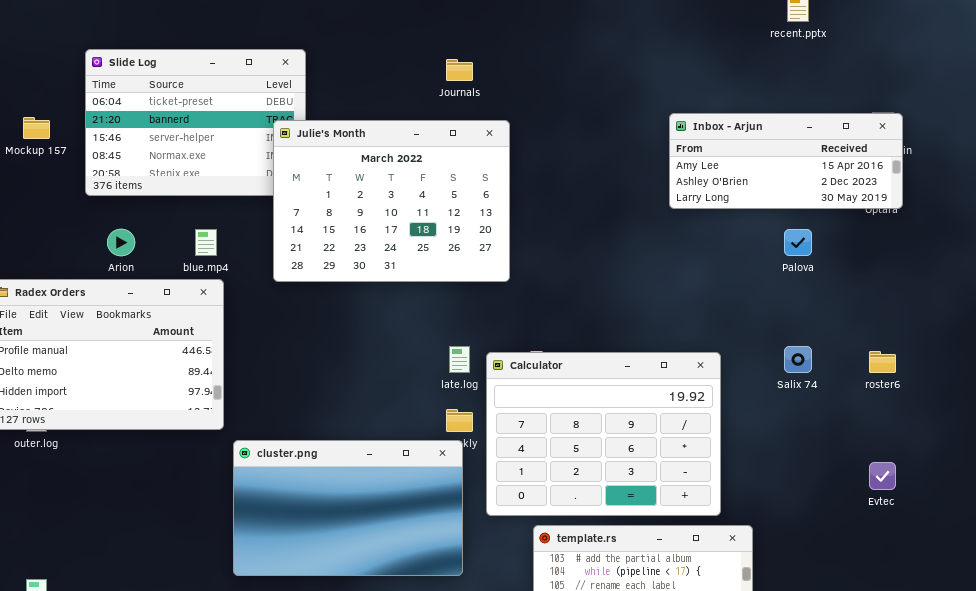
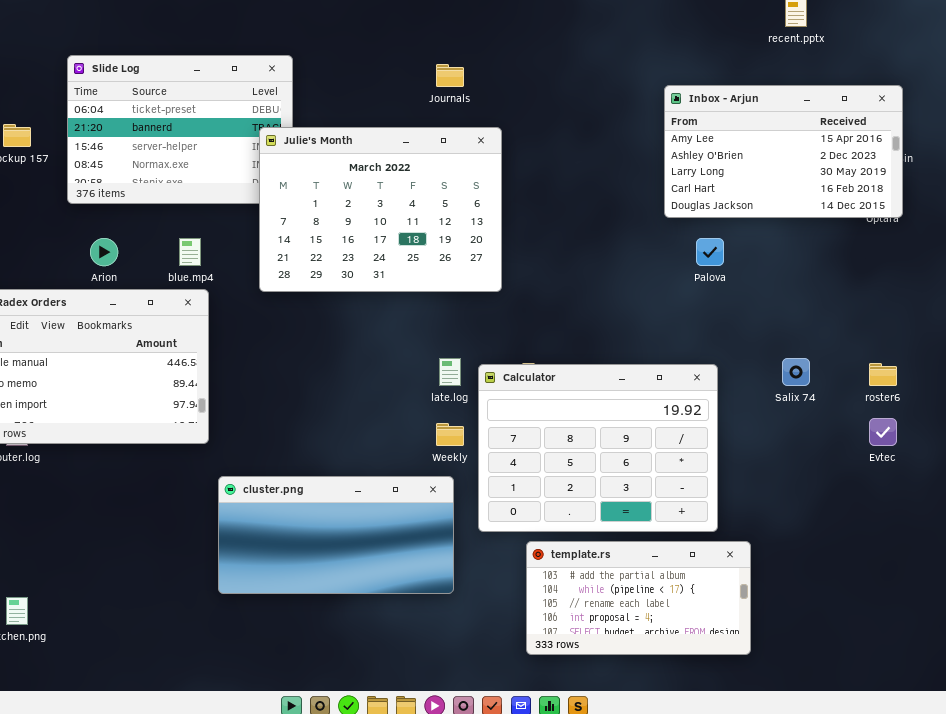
Inbox - Arjun: [669,113,903,209] -> [664,85,903,218], resized
Palova: [784,229,812,256] -> [696,238,724,266], moved
cluster.png: [233,440,463,576] -> [218,476,454,594], resized
Evtec: [869,462,896,490] -> [869,418,897,446], moved

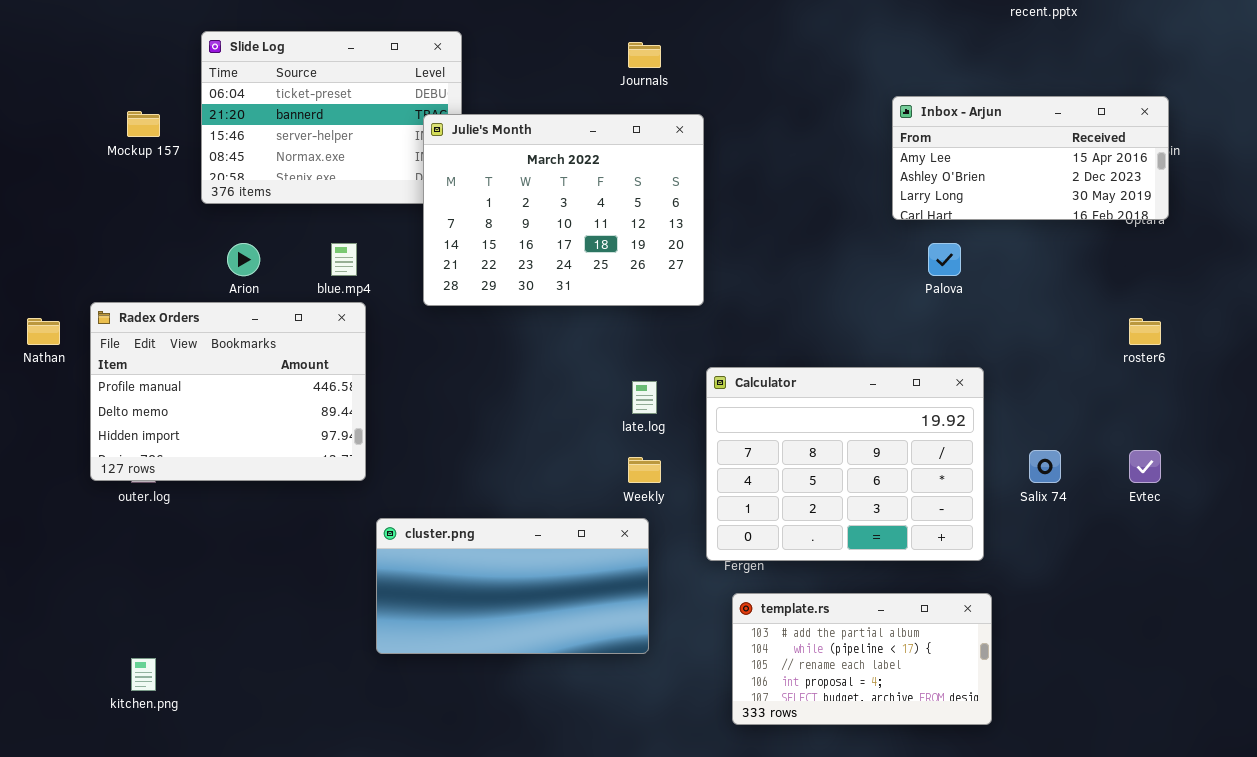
Inbox - Arjun: [664,85,903,218] -> [892,96,1169,220], resized
Salix 74: [782,358,810,386] -> [1029,450,1061,483], moved
roster6: [869,363,897,386] -> [1129,318,1161,345], moved
Calculator: [478,364,718,532] -> [706,367,984,561], moved

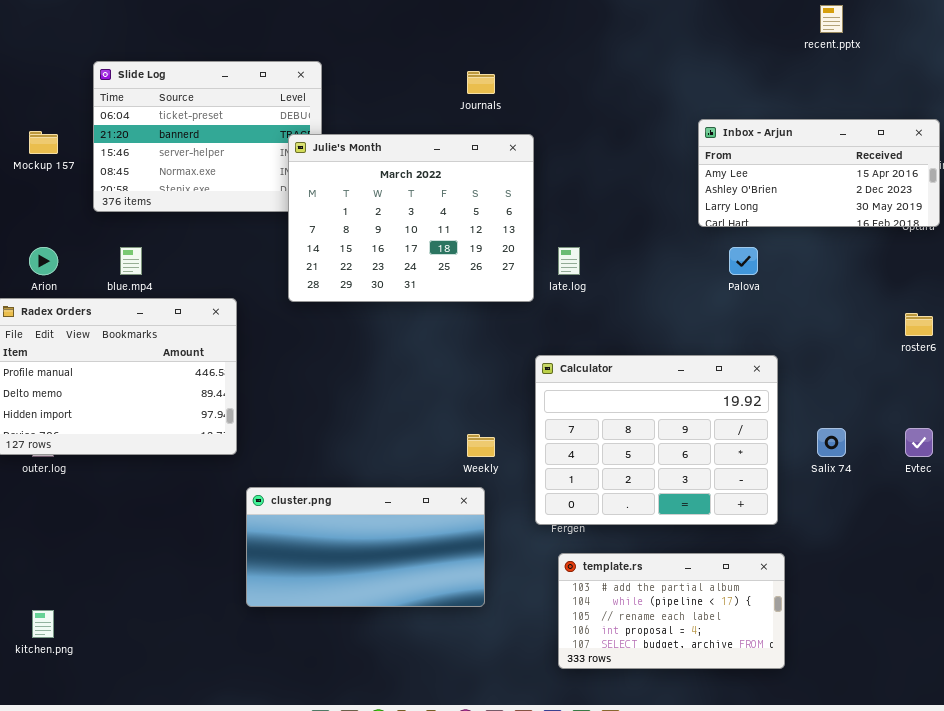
Arion: [227,243,260,276] -> [29,247,58,275], moved
blue.mp4: [331,243,357,276] -> [120,247,142,275], moved
late.log: [632,381,657,414] -> [558,247,580,275], moved

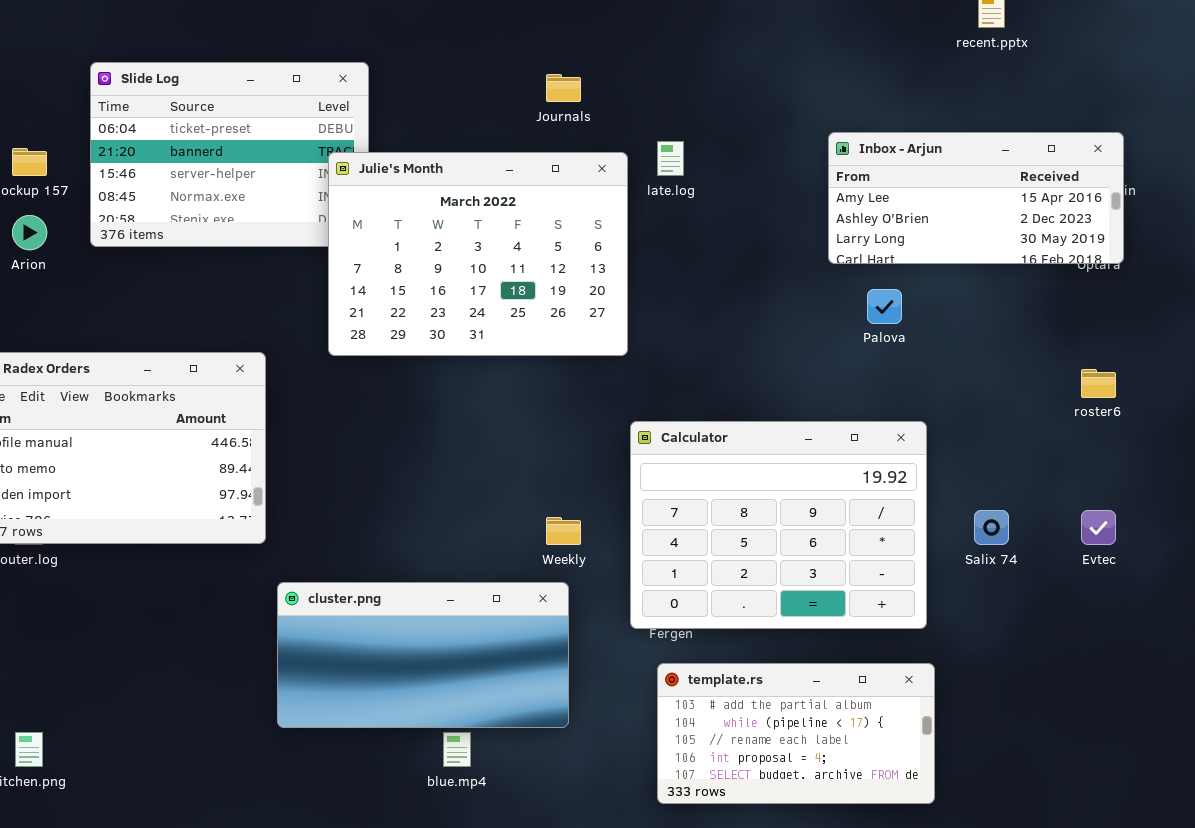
Arion: [29,247,58,275] -> [12,215,47,250], moved
blue.mp4: [120,247,142,275] -> [443,732,471,767], moved
late.log: [558,247,580,275] -> [657,141,684,176], moved

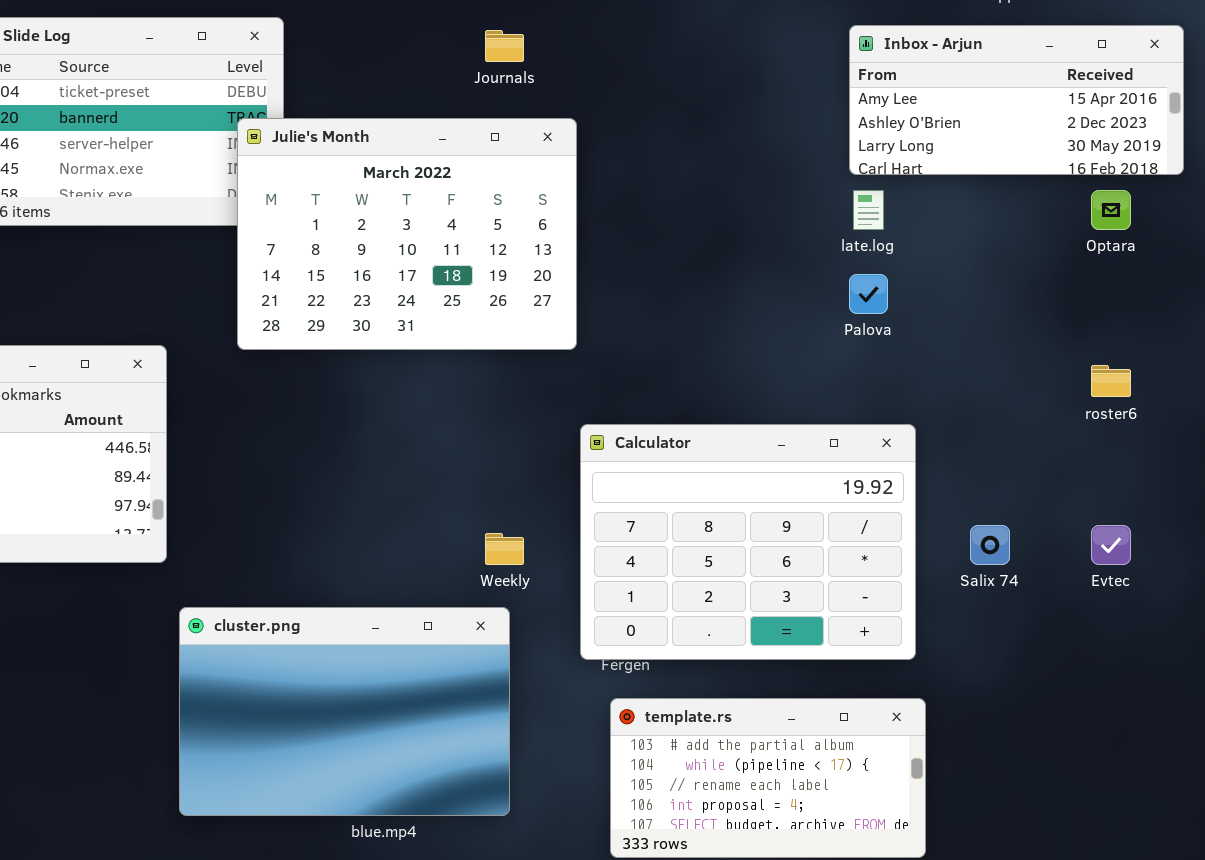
Inbox - Arjun: [828,132,1124,264] -> [849,25,1184,175], moved
late.log: [657,141,684,176] -> [853,190,884,230], moved
cluster.png: [277,582,569,728] -> [179,607,510,816], resized

